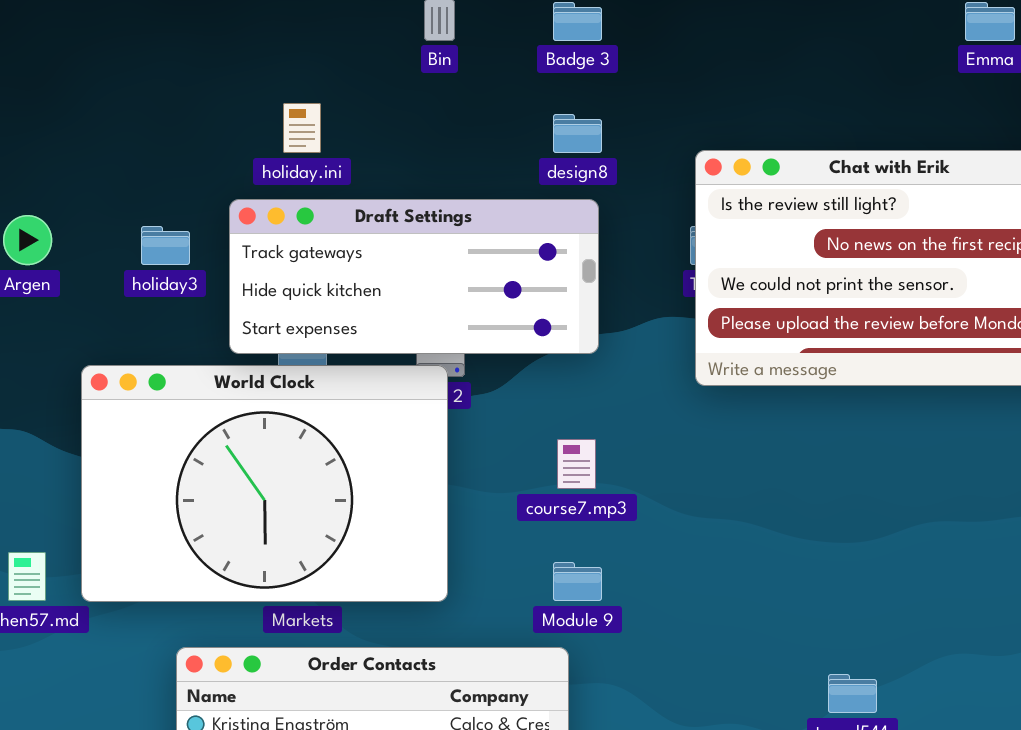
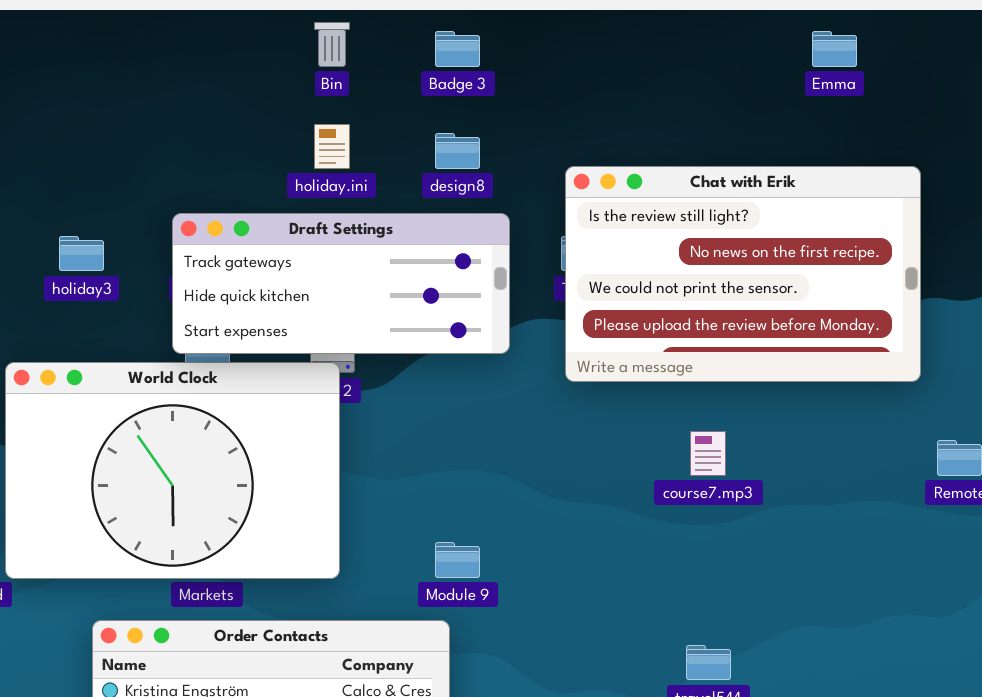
holiday.ini: [283,103,321,153] -> [314,124,350,169], moved
Draft Settings: [229,199,599,354] -> [172,213,510,354], moved
course7.mp3: [557,439,596,489] -> [690,431,726,476], moved

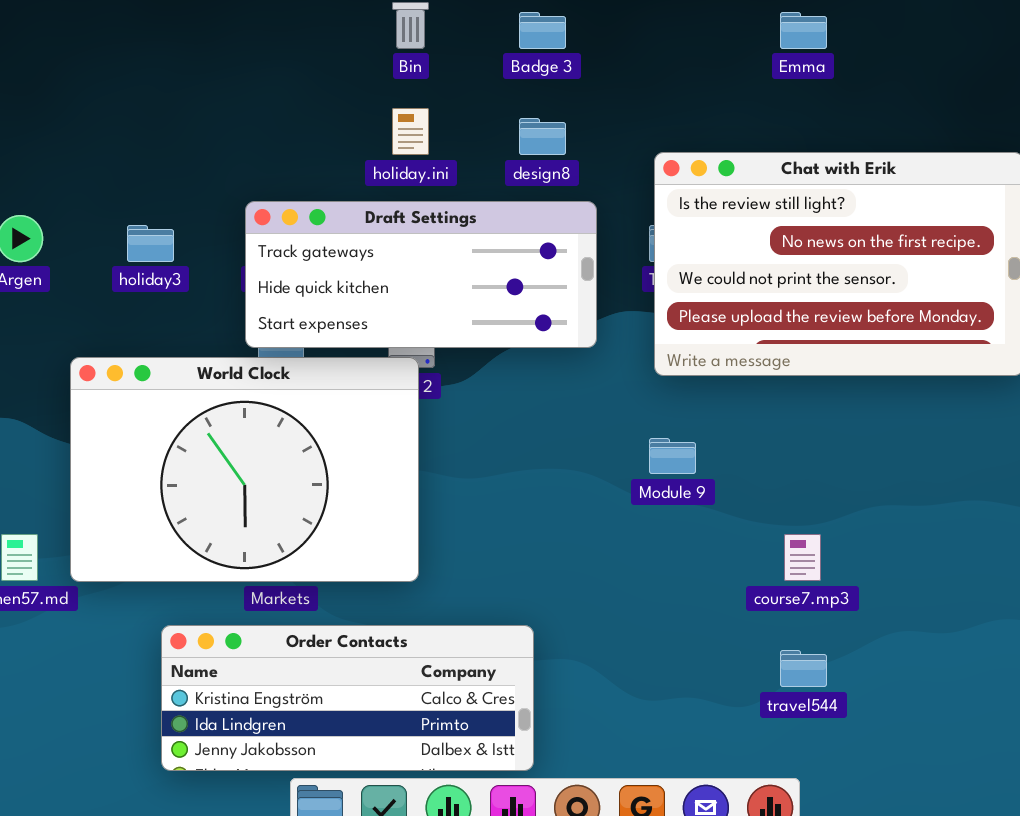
Emma: [812,31,857,67] -> [780,12,827,49], moved
course7.mp3: [690,431,726,476] -> [784,534,821,581], moved
Module 9: [435,542,480,578] -> [649,438,696,474], moved

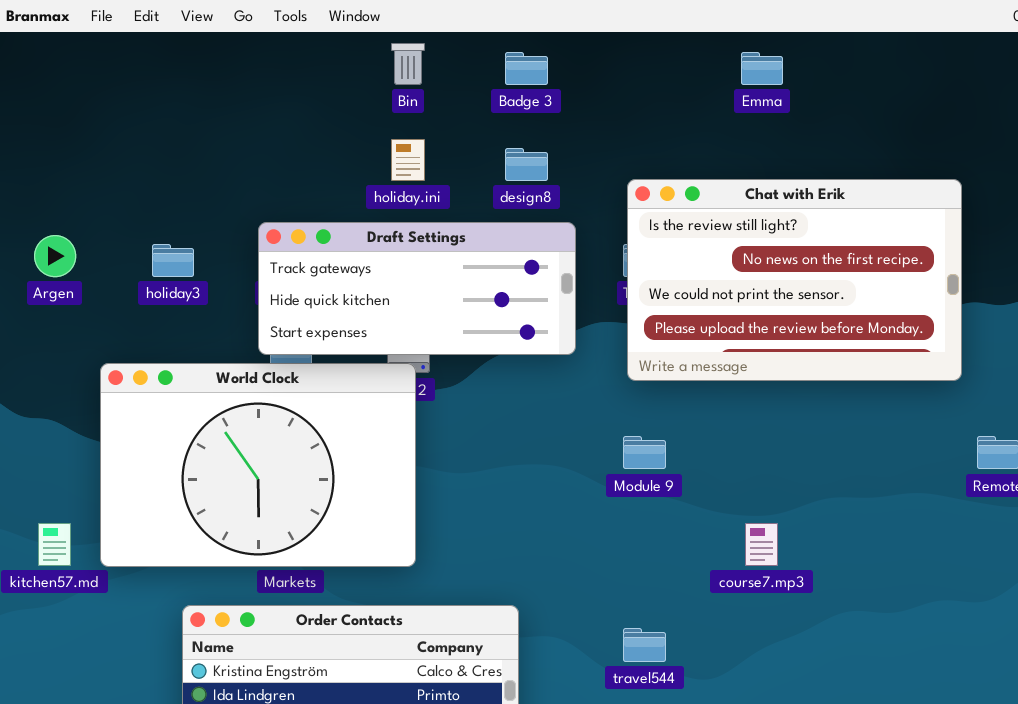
travel544: [780,650,827,687] -> [623,628,666,662], moved

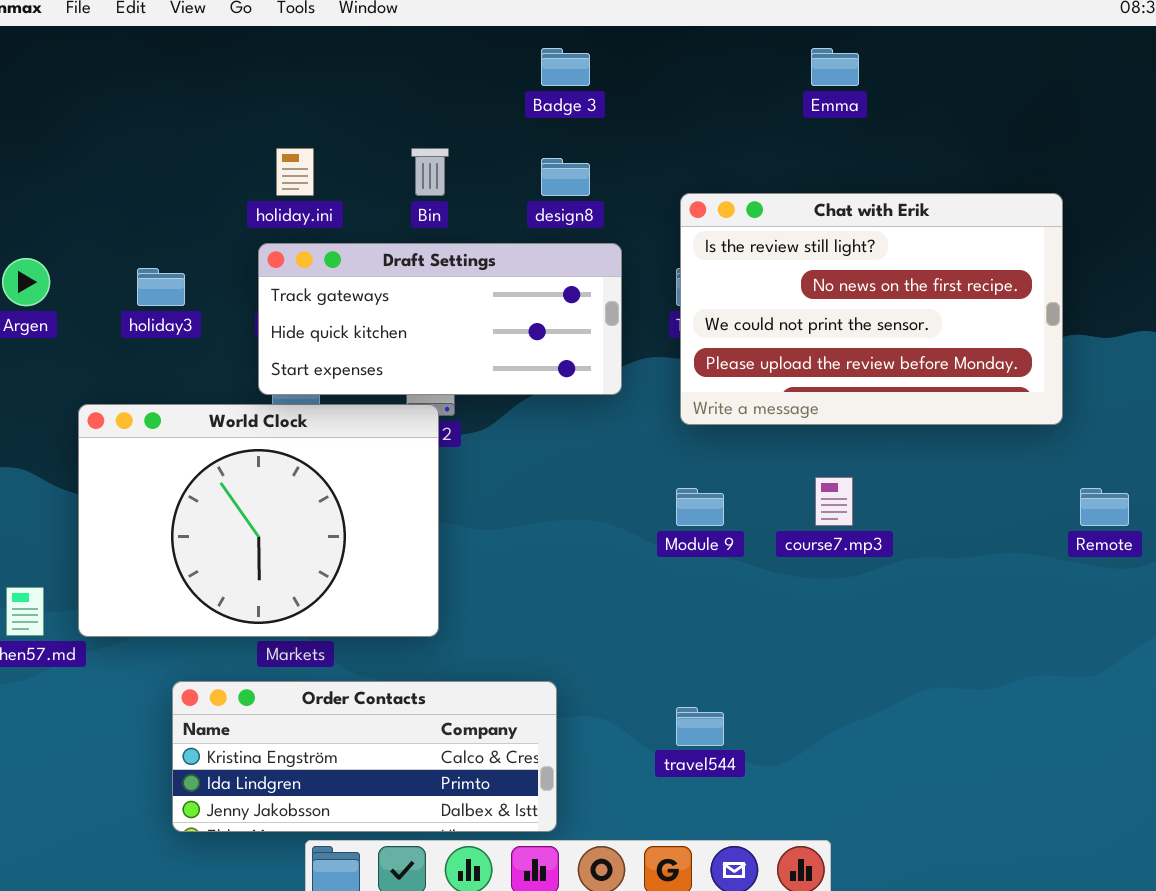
Bin: [391,43,425,85] -> [411,148,449,196], moved
holiday.ini: [391,139,425,181] -> [276,148,314,196], moved
course7.mp3: [745,523,778,566] -> [815,477,853,526], moved

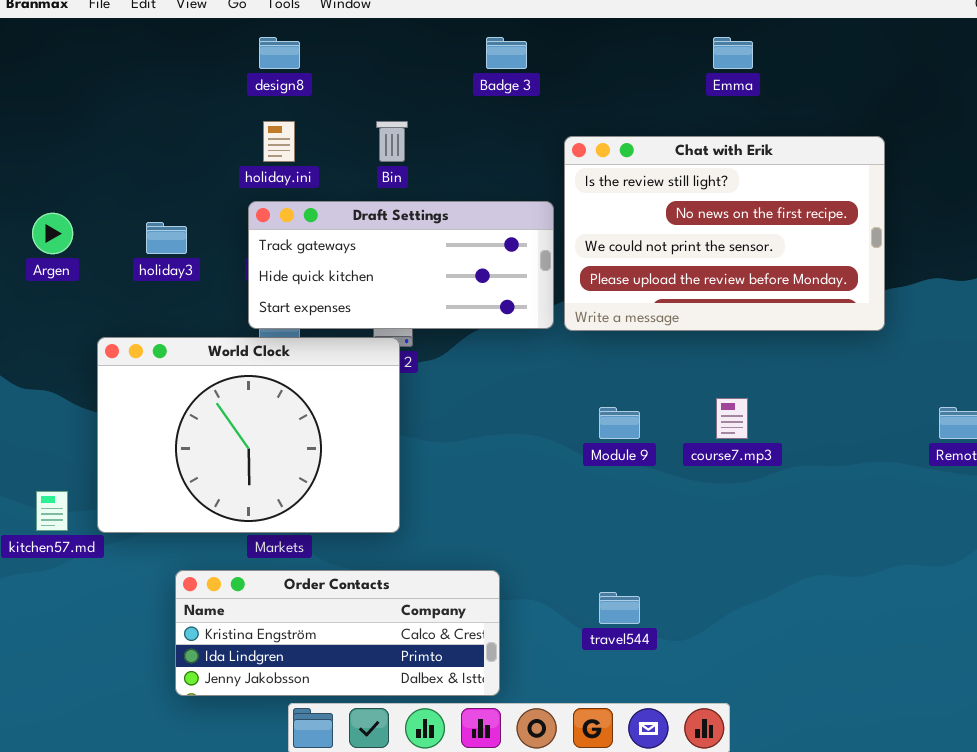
design8: [541,158,590,196] -> [259,37,300,69], moved
Chat with Erik: [680,193,1063,425] -> [564,136,885,331], moved

